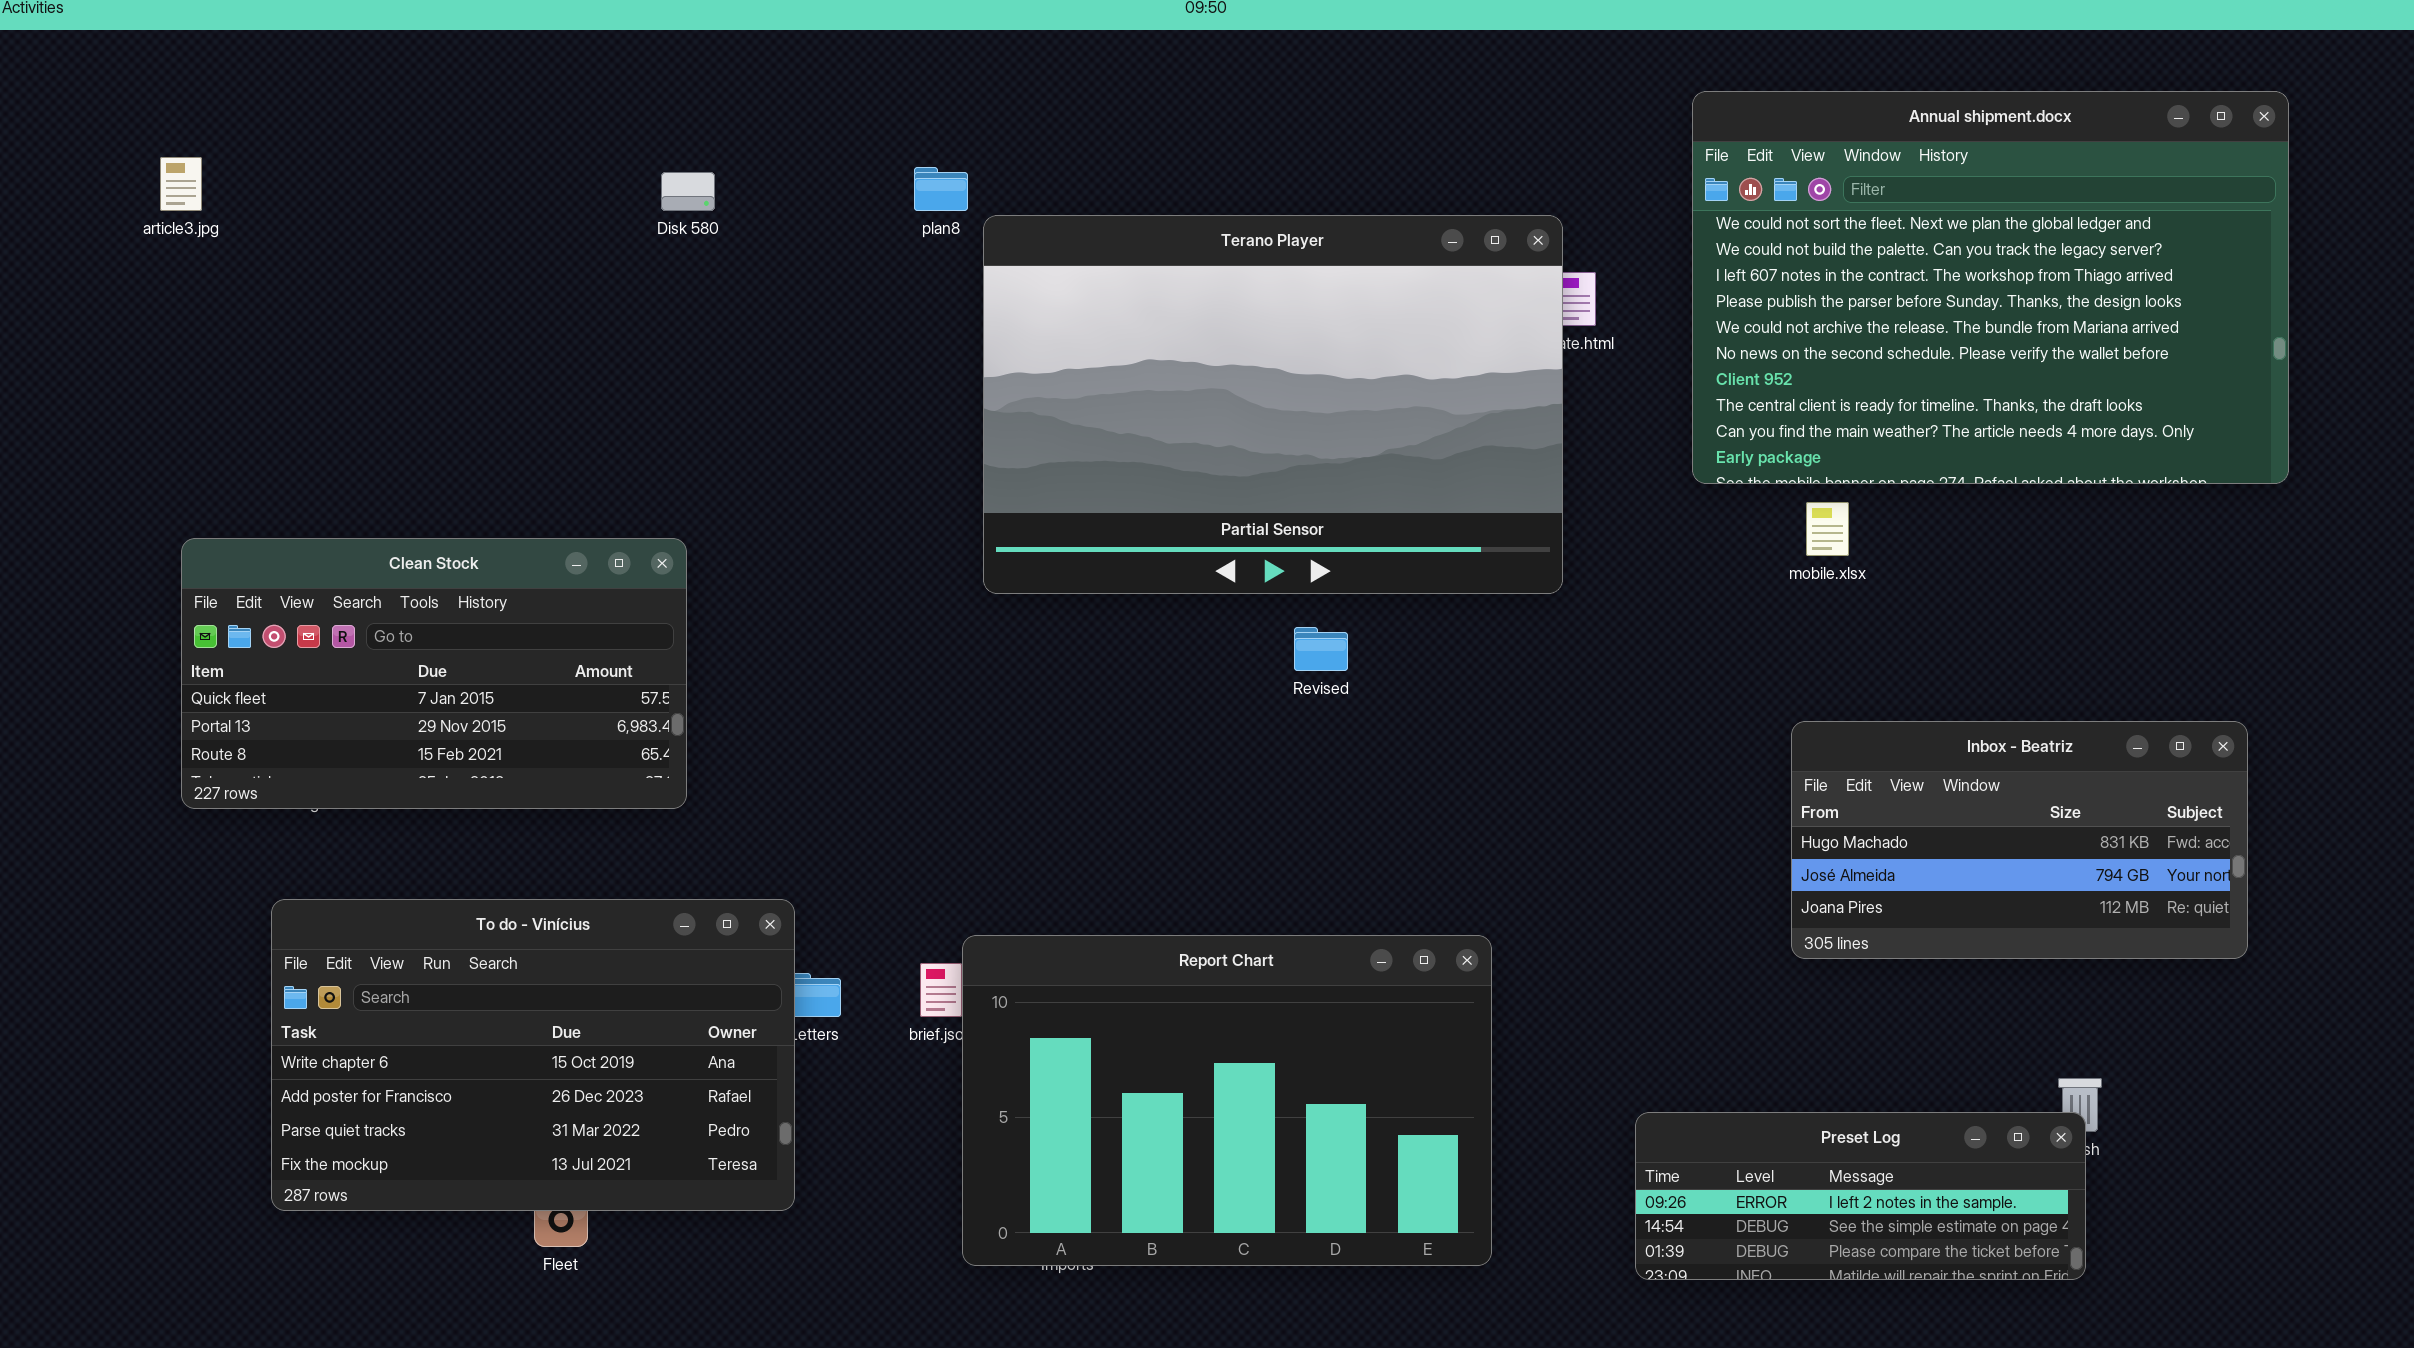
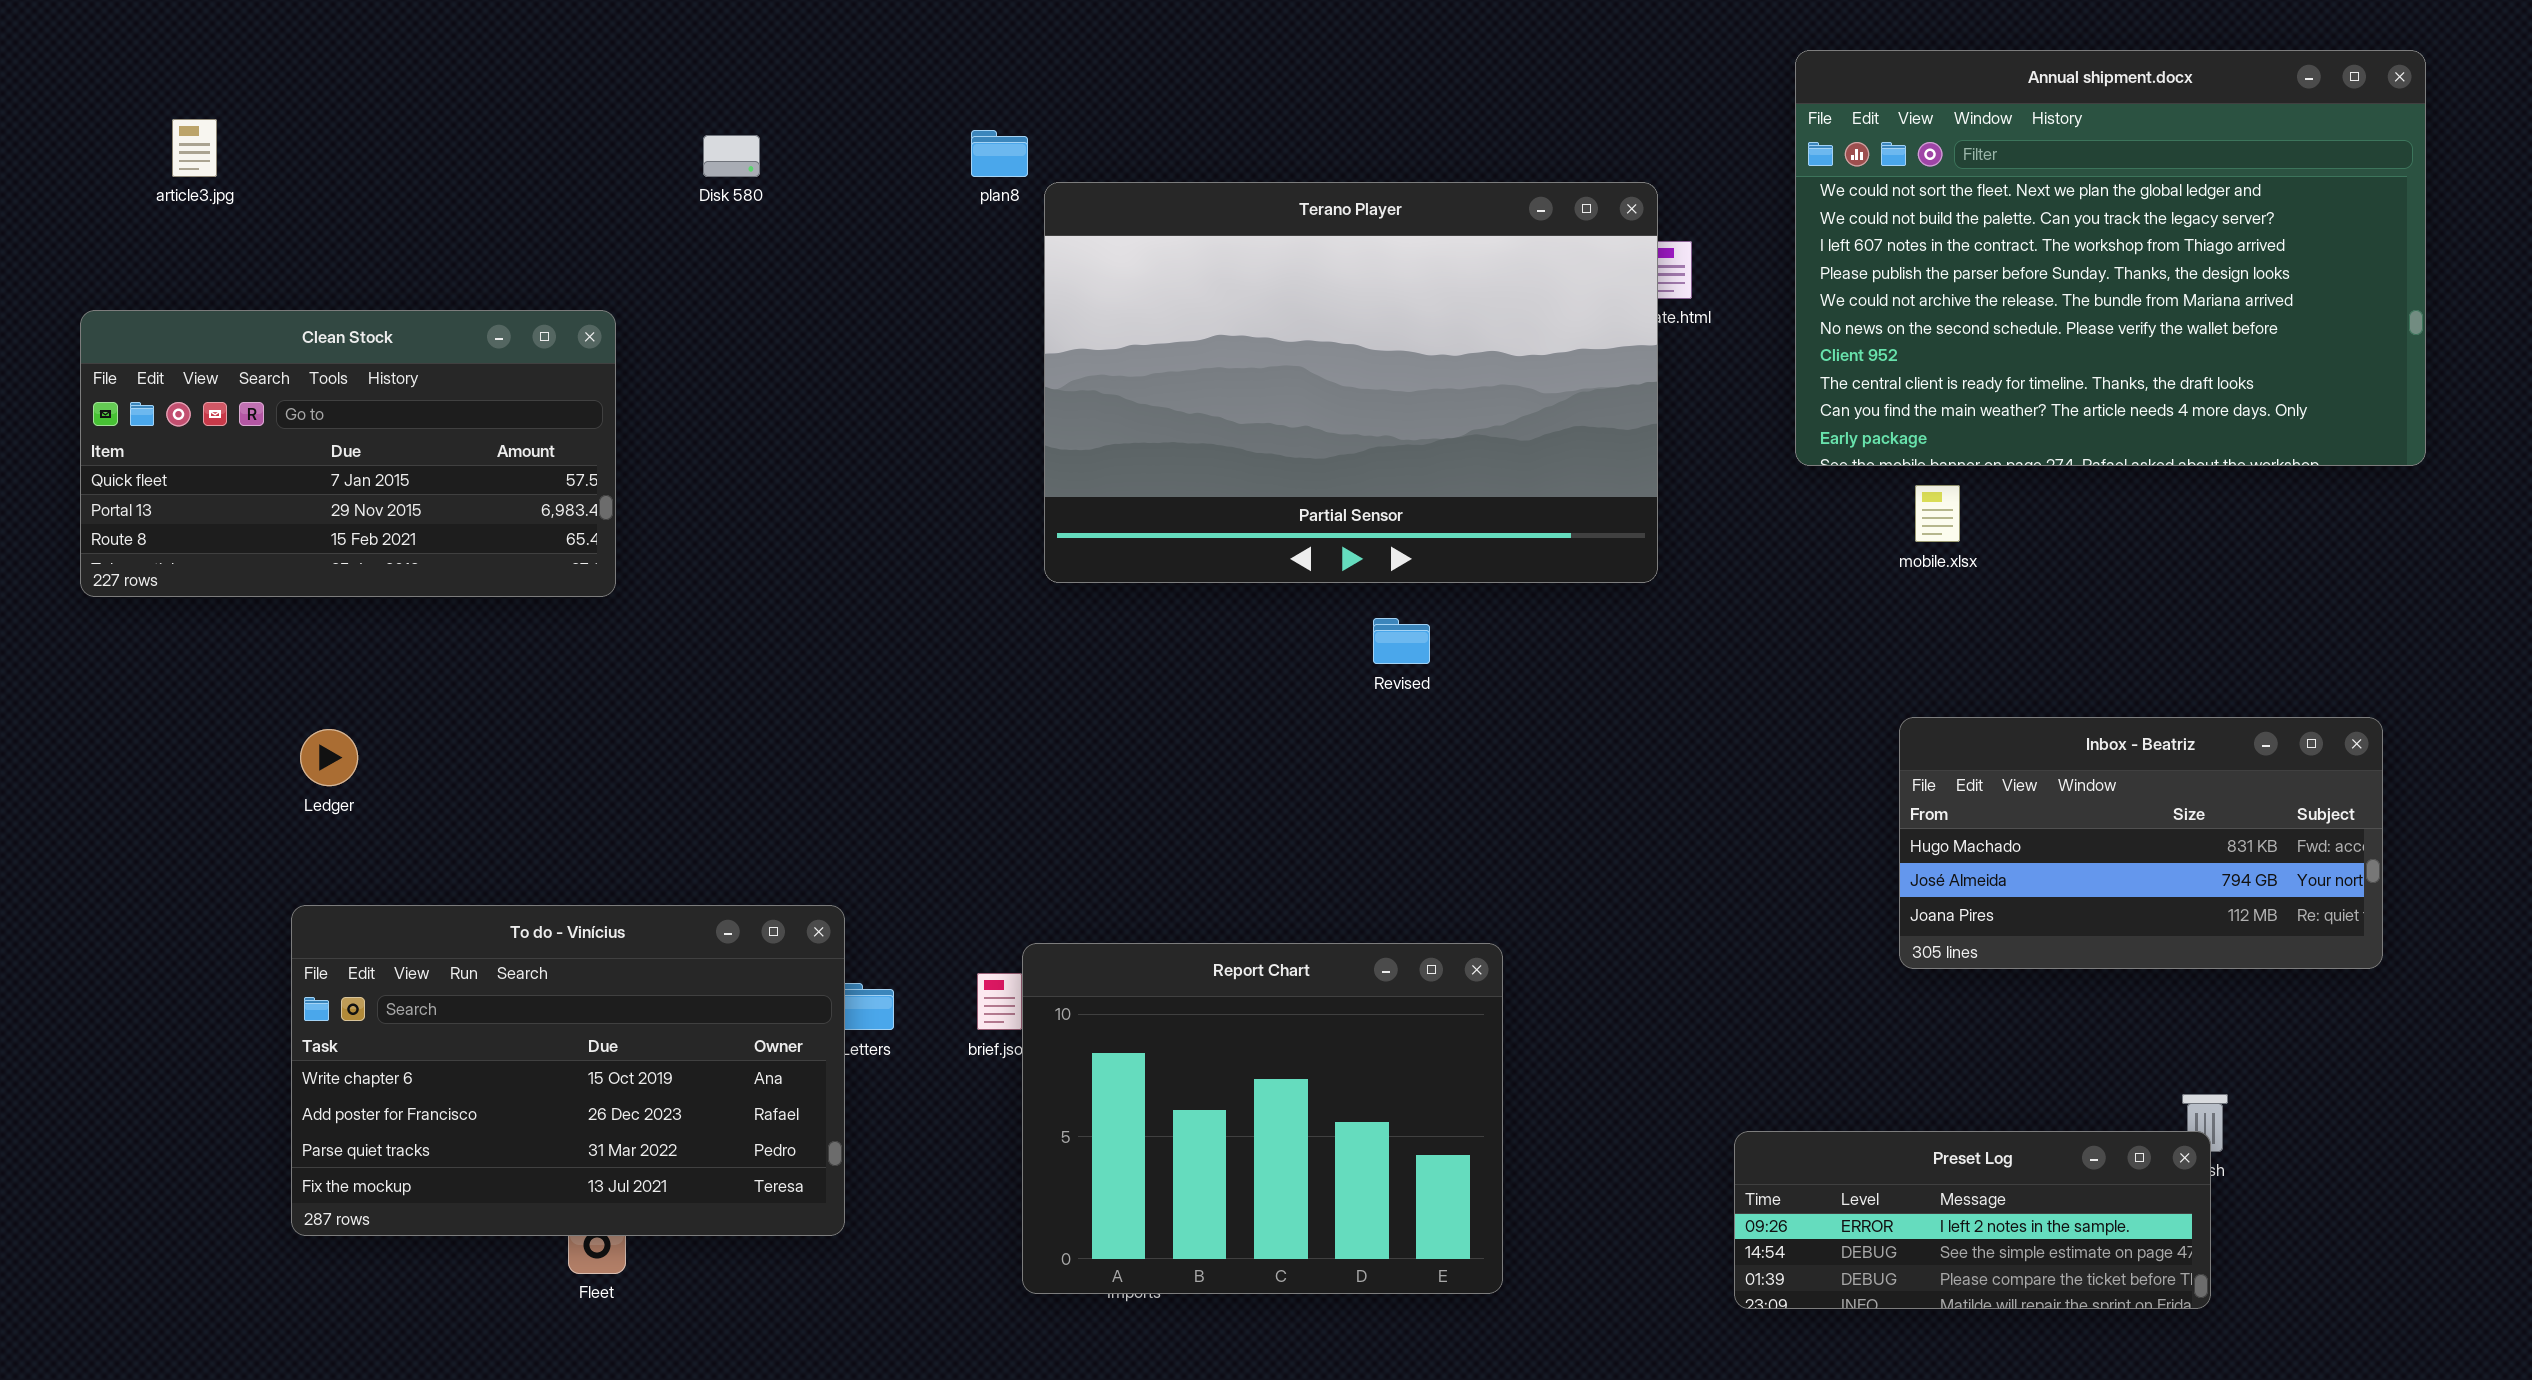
Clean Stock: [181,538,687,809] -> [80,310,616,597], moved
Report Chart: [962,935,1492,1266] -> [1022,943,1503,1294], resized

